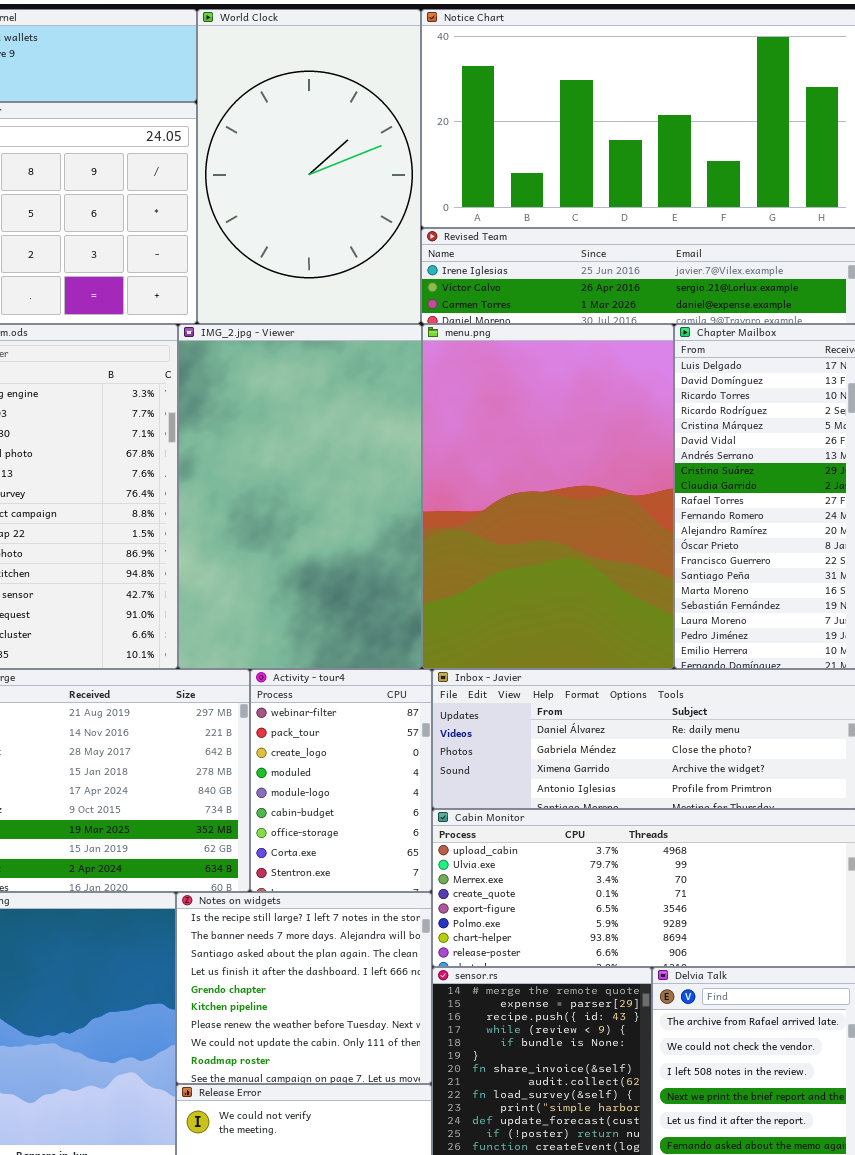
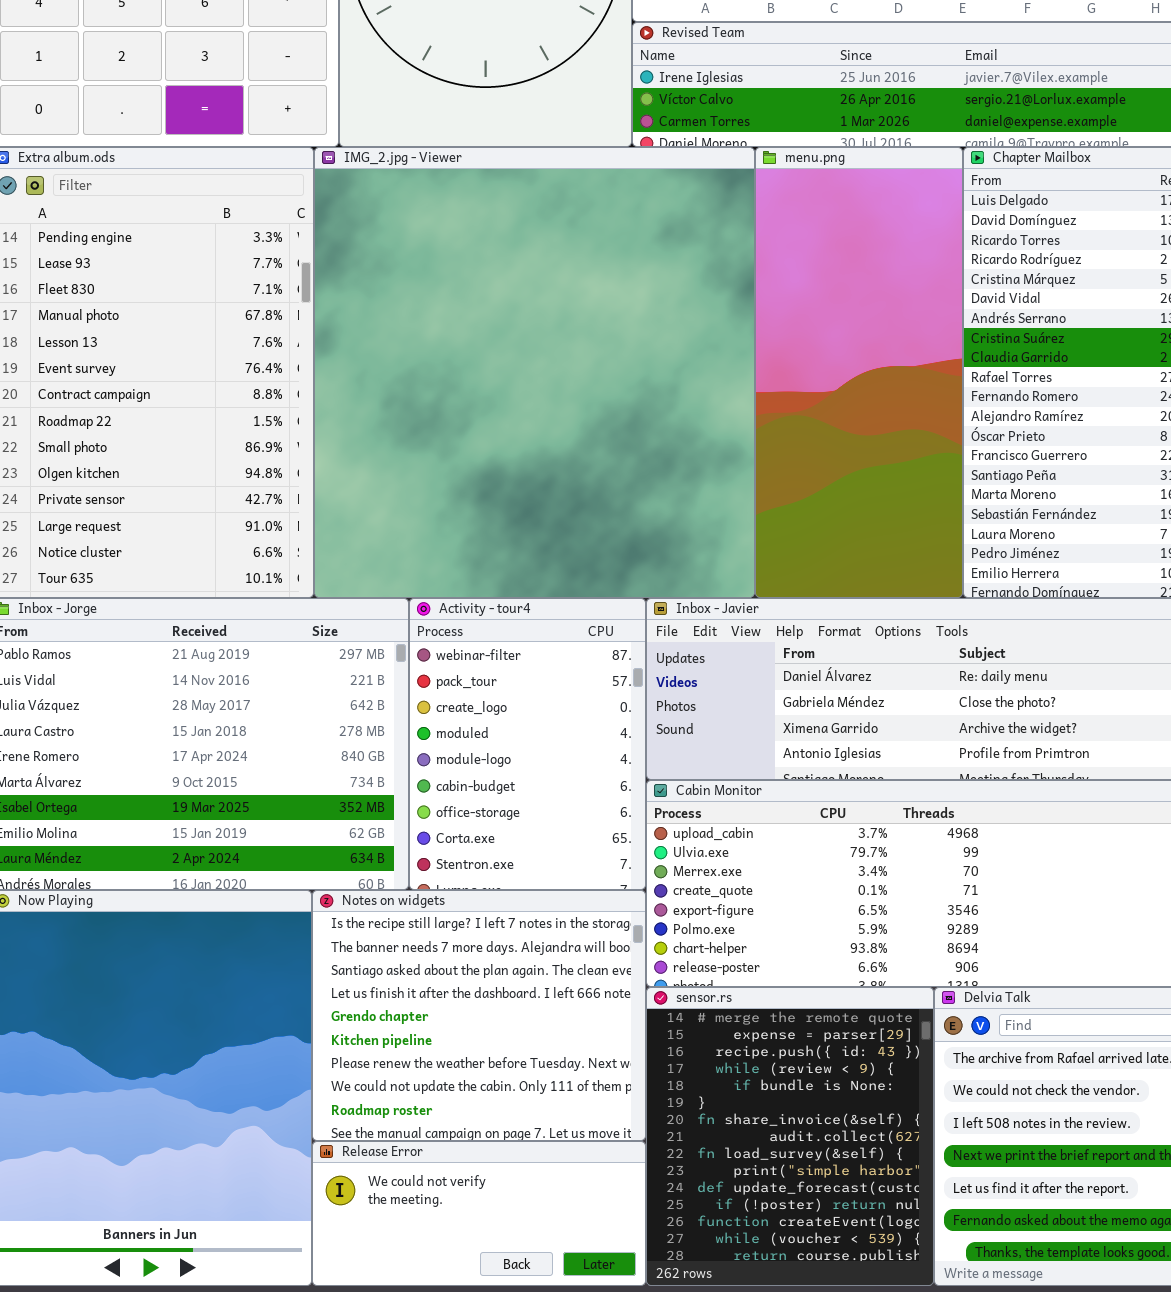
IMG_2.jpg - Viewer: [178,324,422,669] -> [314,147,755,598], resized
menu.png: [422,324,674,669] -> [755,147,963,598], resized

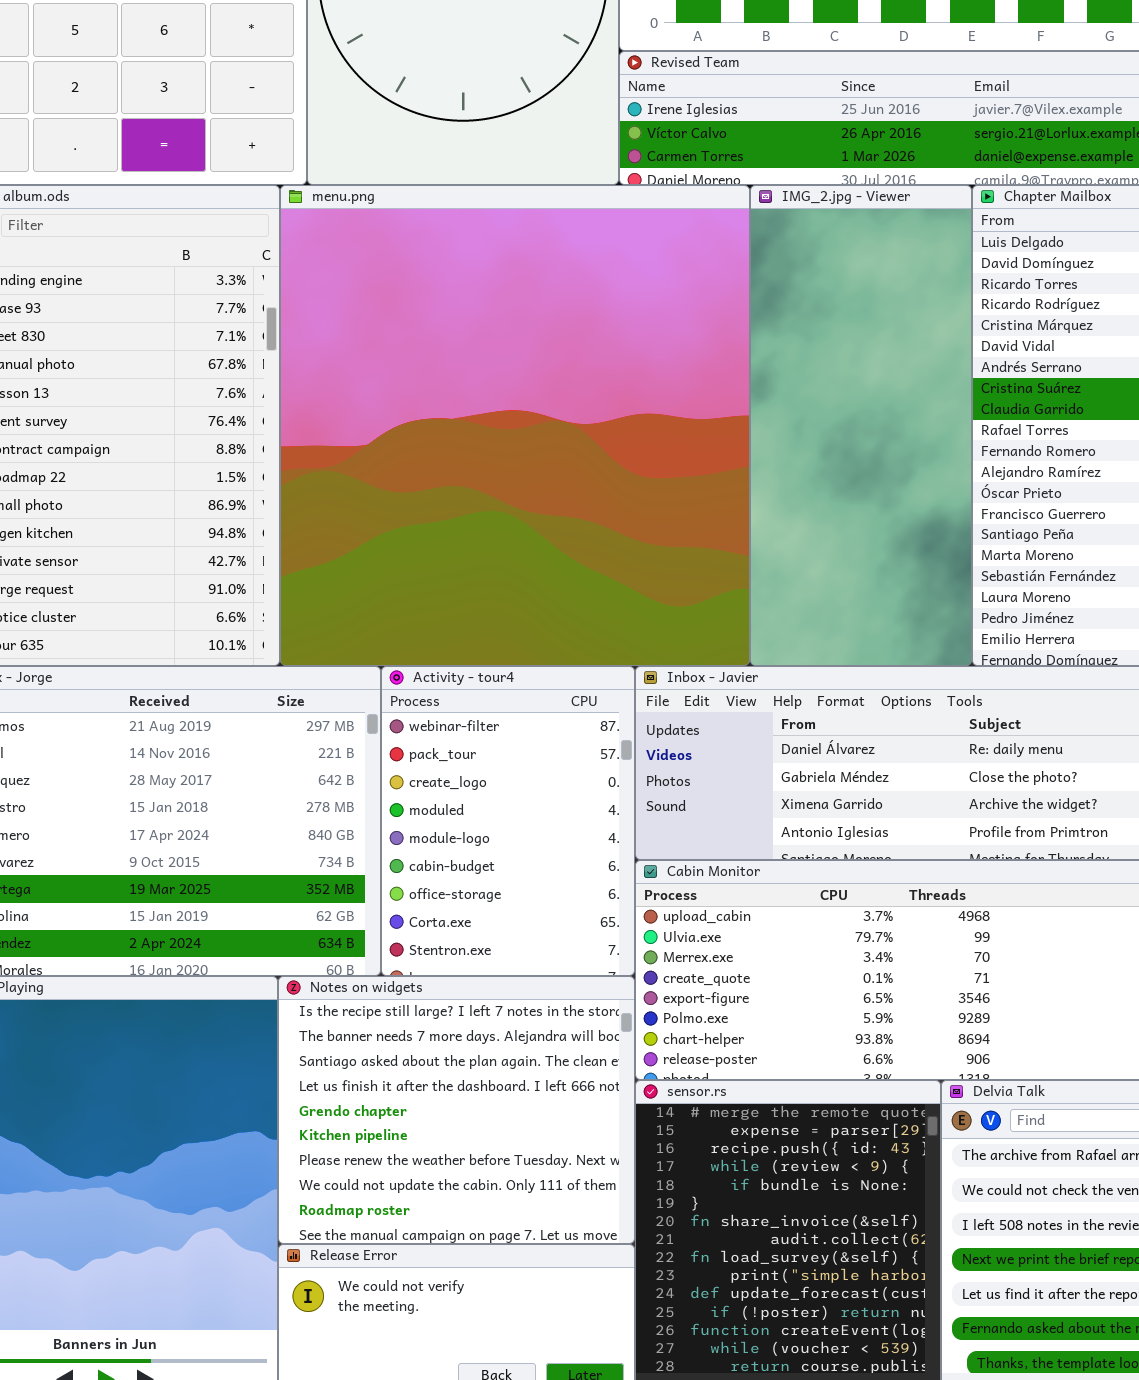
IMG_2.jpg - Viewer: [314,147,755,598] -> [750,185,972,666], moved, resized
menu.png: [755,147,963,598] -> [280,185,750,666], moved, resized

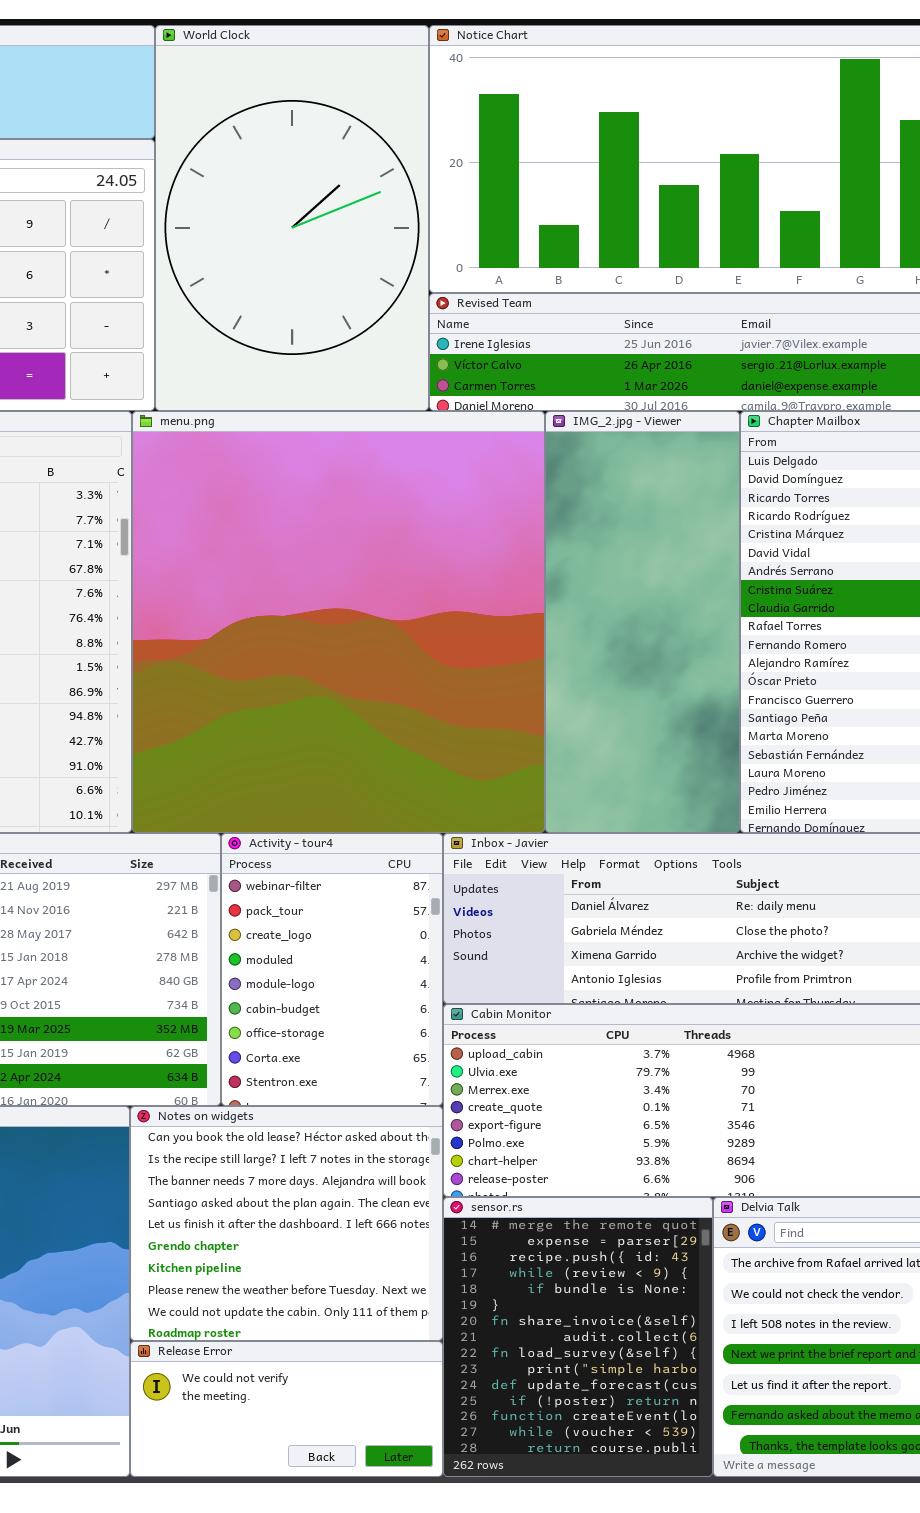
Notes on widgets: [278,976,635,1244] -> [130,1106,443,1341], scrolled up 1 row

